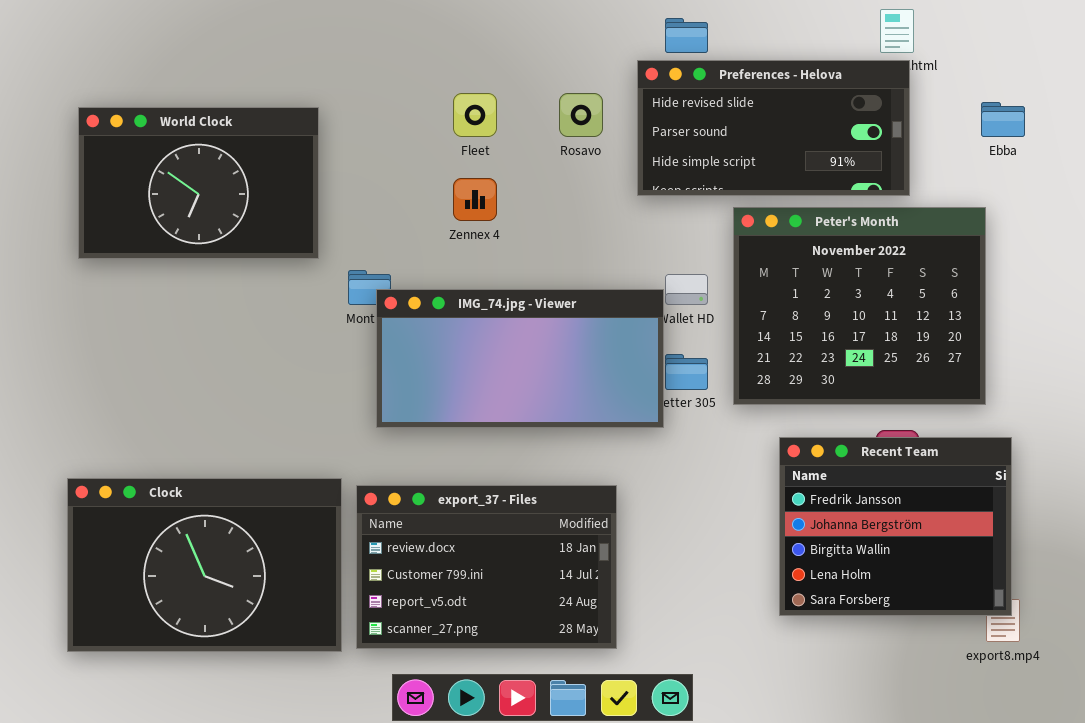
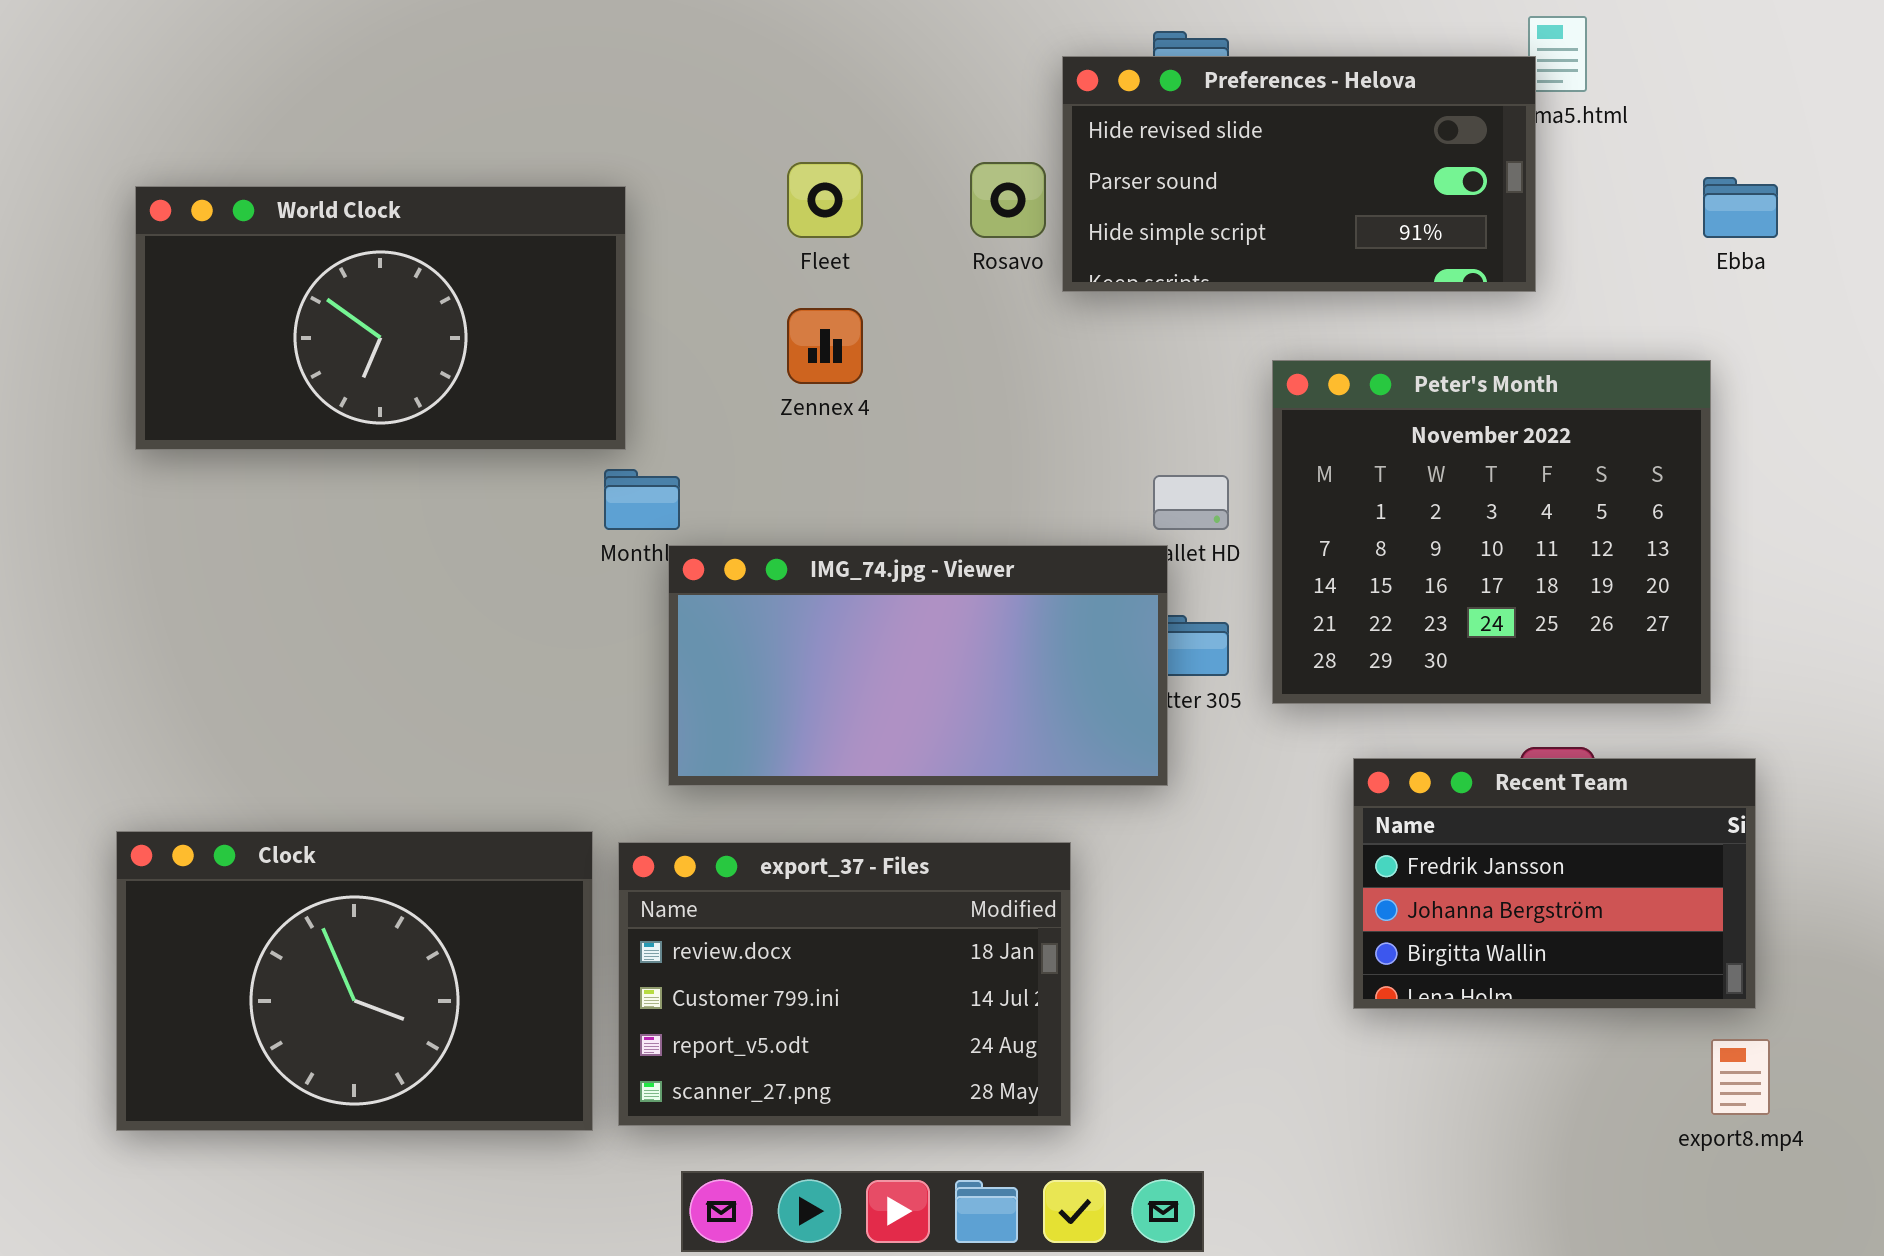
Preferences - Helova: [637,60,910,196] -> [1062,56,1536,292], moved
World Clock: [78,107,319,259] -> [135,186,626,450], resized
IMG_74.jpg - Viewer: [376,289,664,428] -> [668,545,1168,786], moved
Recent Team: [779,437,1012,616] -> [1353,758,1756,1009], resized

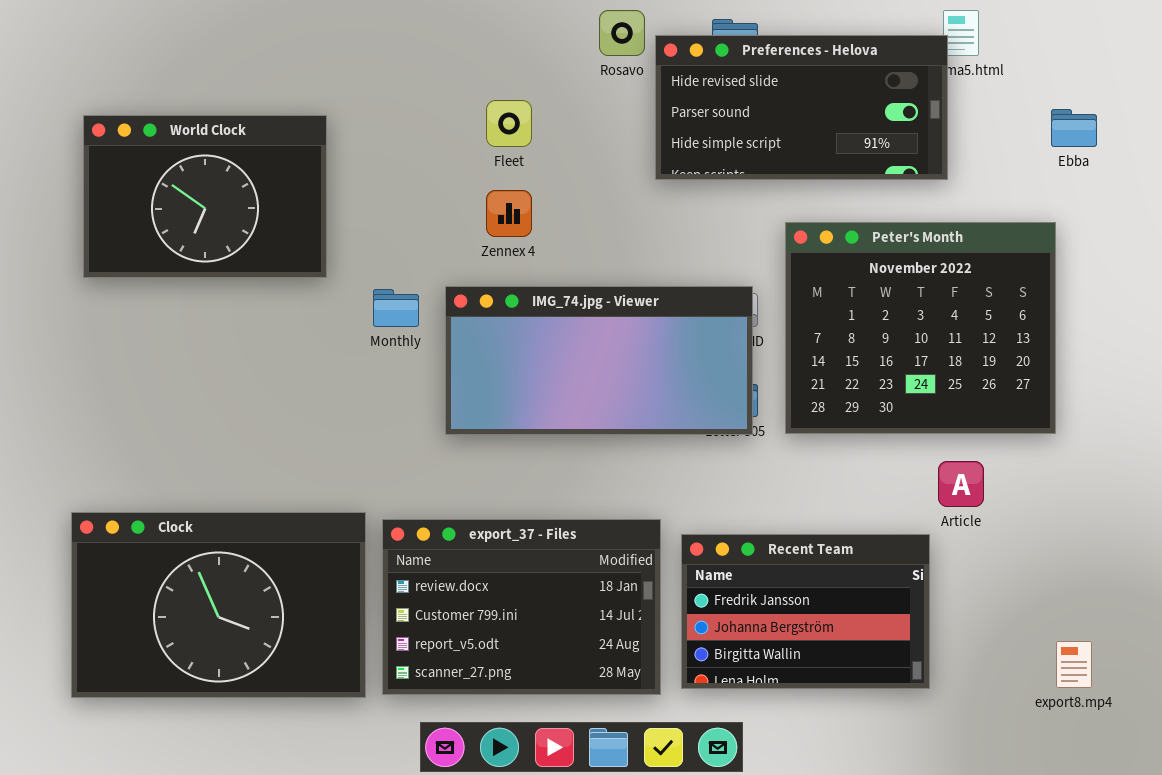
Rosavo: [970,162,1046,238] -> [599,10,645,56], moved
World Clock: [135,186,626,450] -> [83,115,327,278], resized
IMG_74.jpg - Viewer: [668,545,1168,786] -> [445,286,753,435], moved
Recent Team: [1353,758,1756,1009] -> [681,534,930,689], moved

